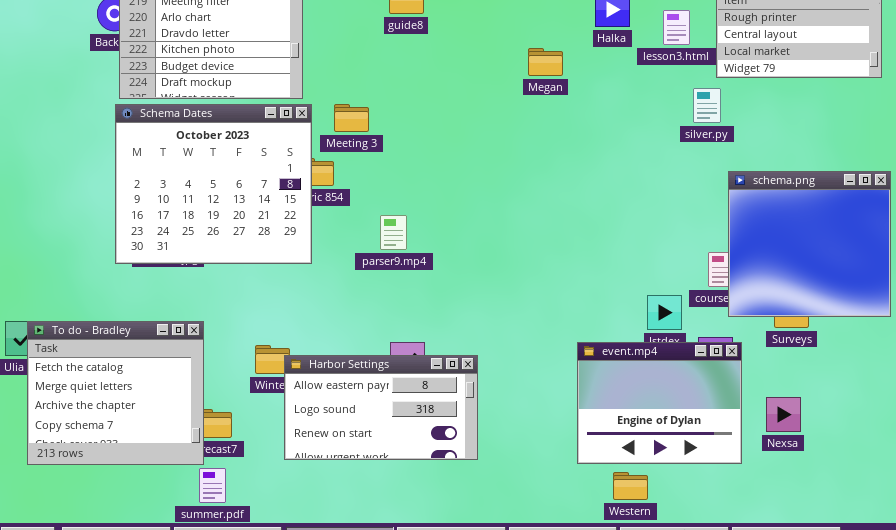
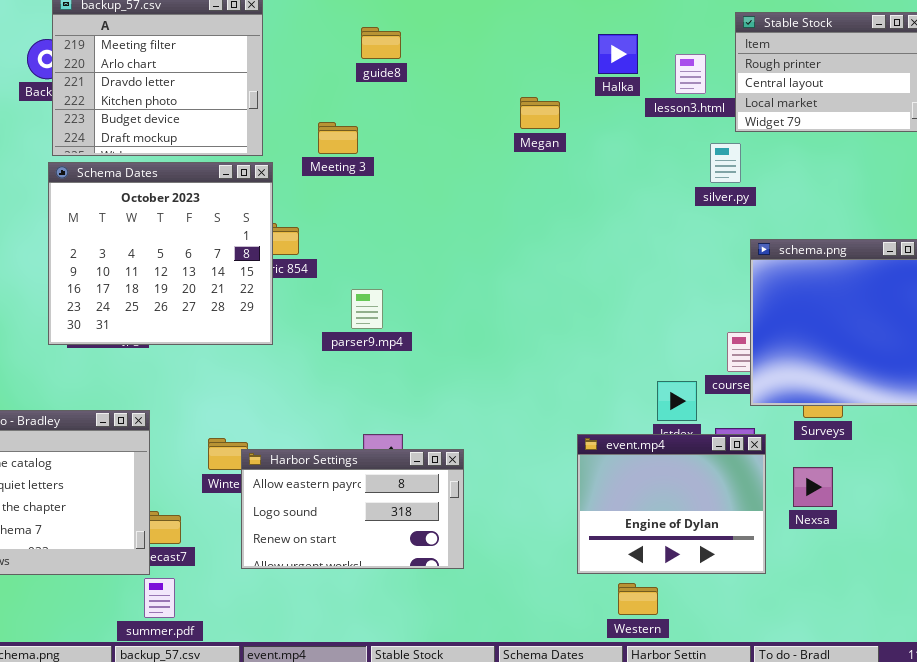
Meeting 3: [334,104,369,132] -> [318,122,358,154], moved
Nexsa: [766,397,801,432] -> [793,467,833,507], moved

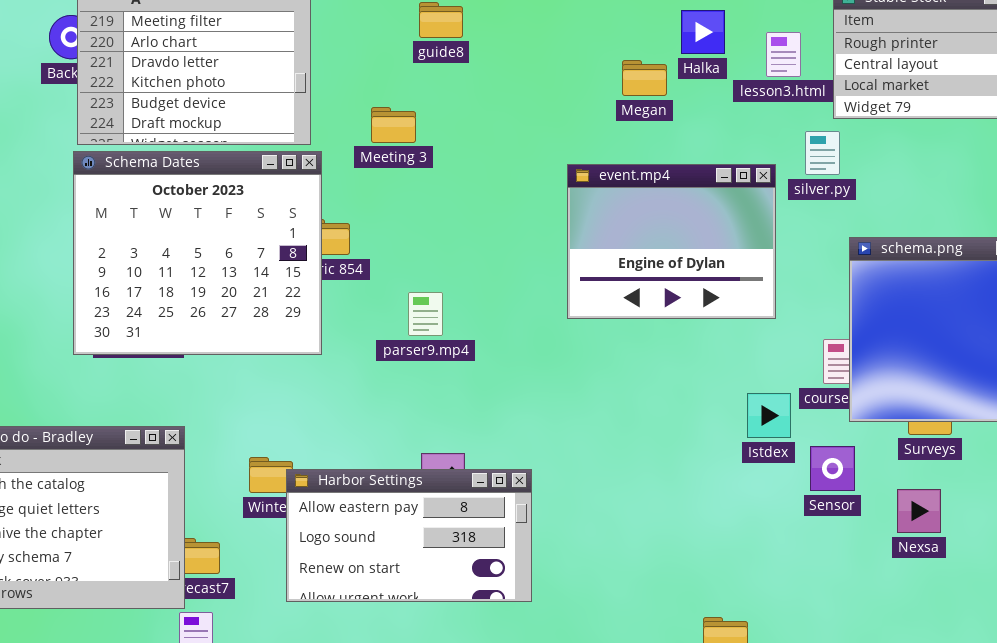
Megan: [520,97,560,129] -> [622,60,667,96], moved
event.mp4: [577,434,766,574] -> [567,164,776,319], moved

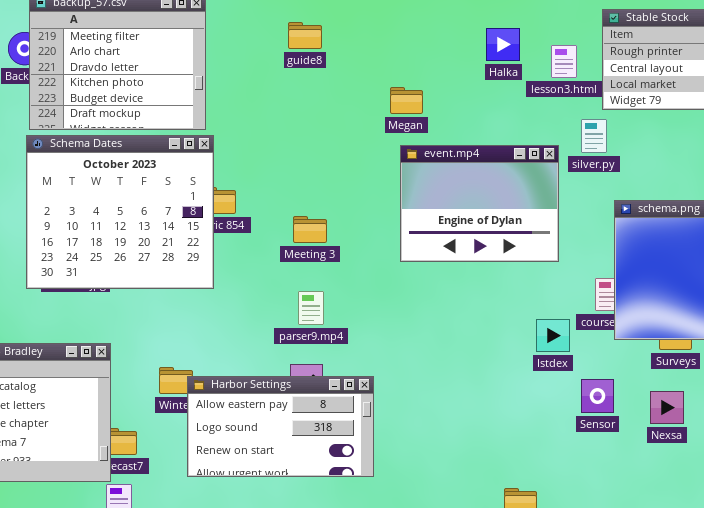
Megan: [622,60,667,96] -> [390,87,423,114], moved
Meeting 3: [371,107,416,143] -> [293,216,327,243], moved
parser9.mp4: [408,292,443,336] -> [298,291,324,325], moved
Sensor: [810,446,855,491] -> [581,379,614,413], moved

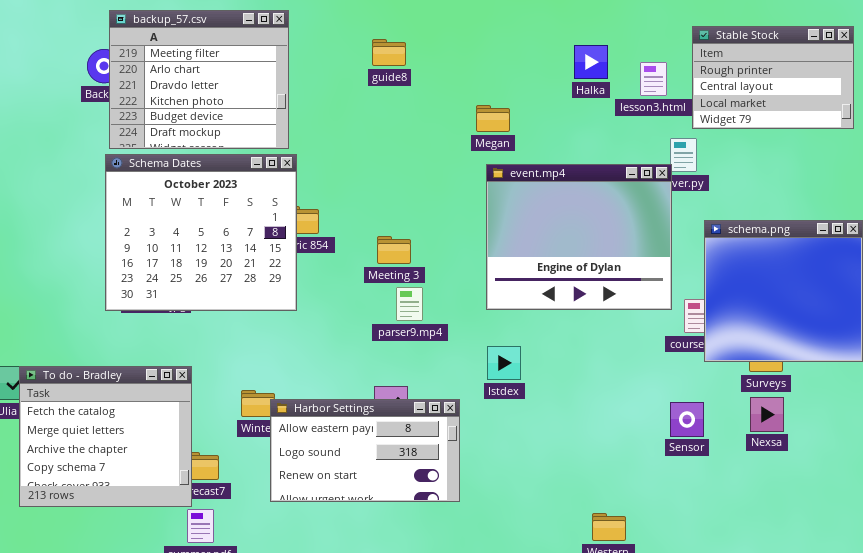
event.mp4: [400,145,559,262] -> [486,164,672,310], resized
parser9.mp4: [298,291,324,325] -> [396,287,423,321], moved
Istdex: [536,319,570,352] -> [487,346,521,380], moved
Nexsa: [650,391,684,424] -> [750,397,784,432], moved

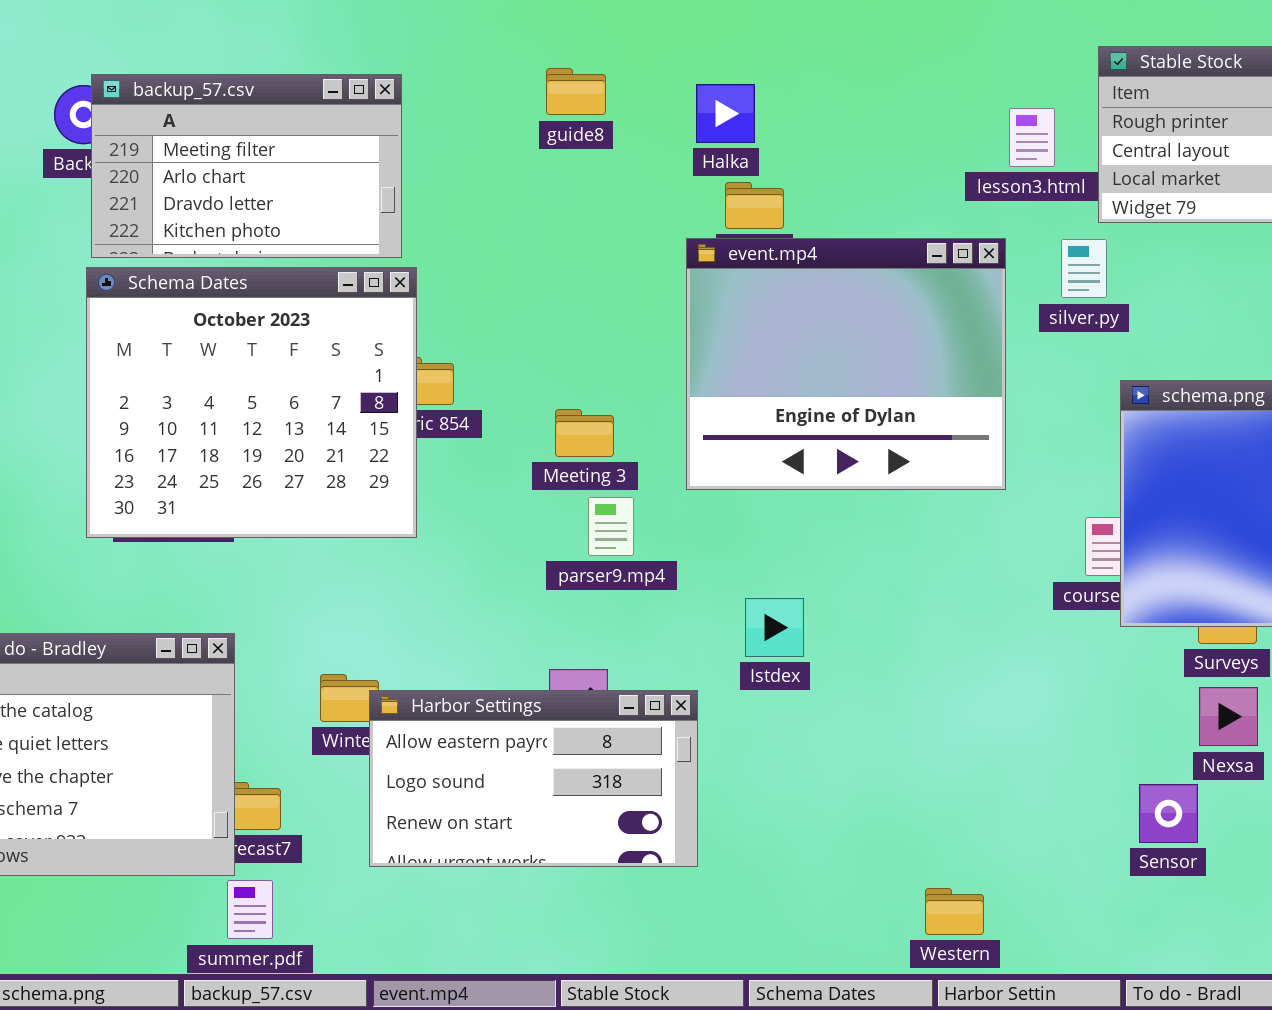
backup_57.csv: [109,10,289,149] -> [91,74,402,258], resized
Halka: [574,45,608,79] -> [696,84,755,143], moved
event.mp4: [486,164,672,310] -> [686,238,1006,490], moved
Sensor: [670,402,704,437] -> [1139,784,1198,843], moved

